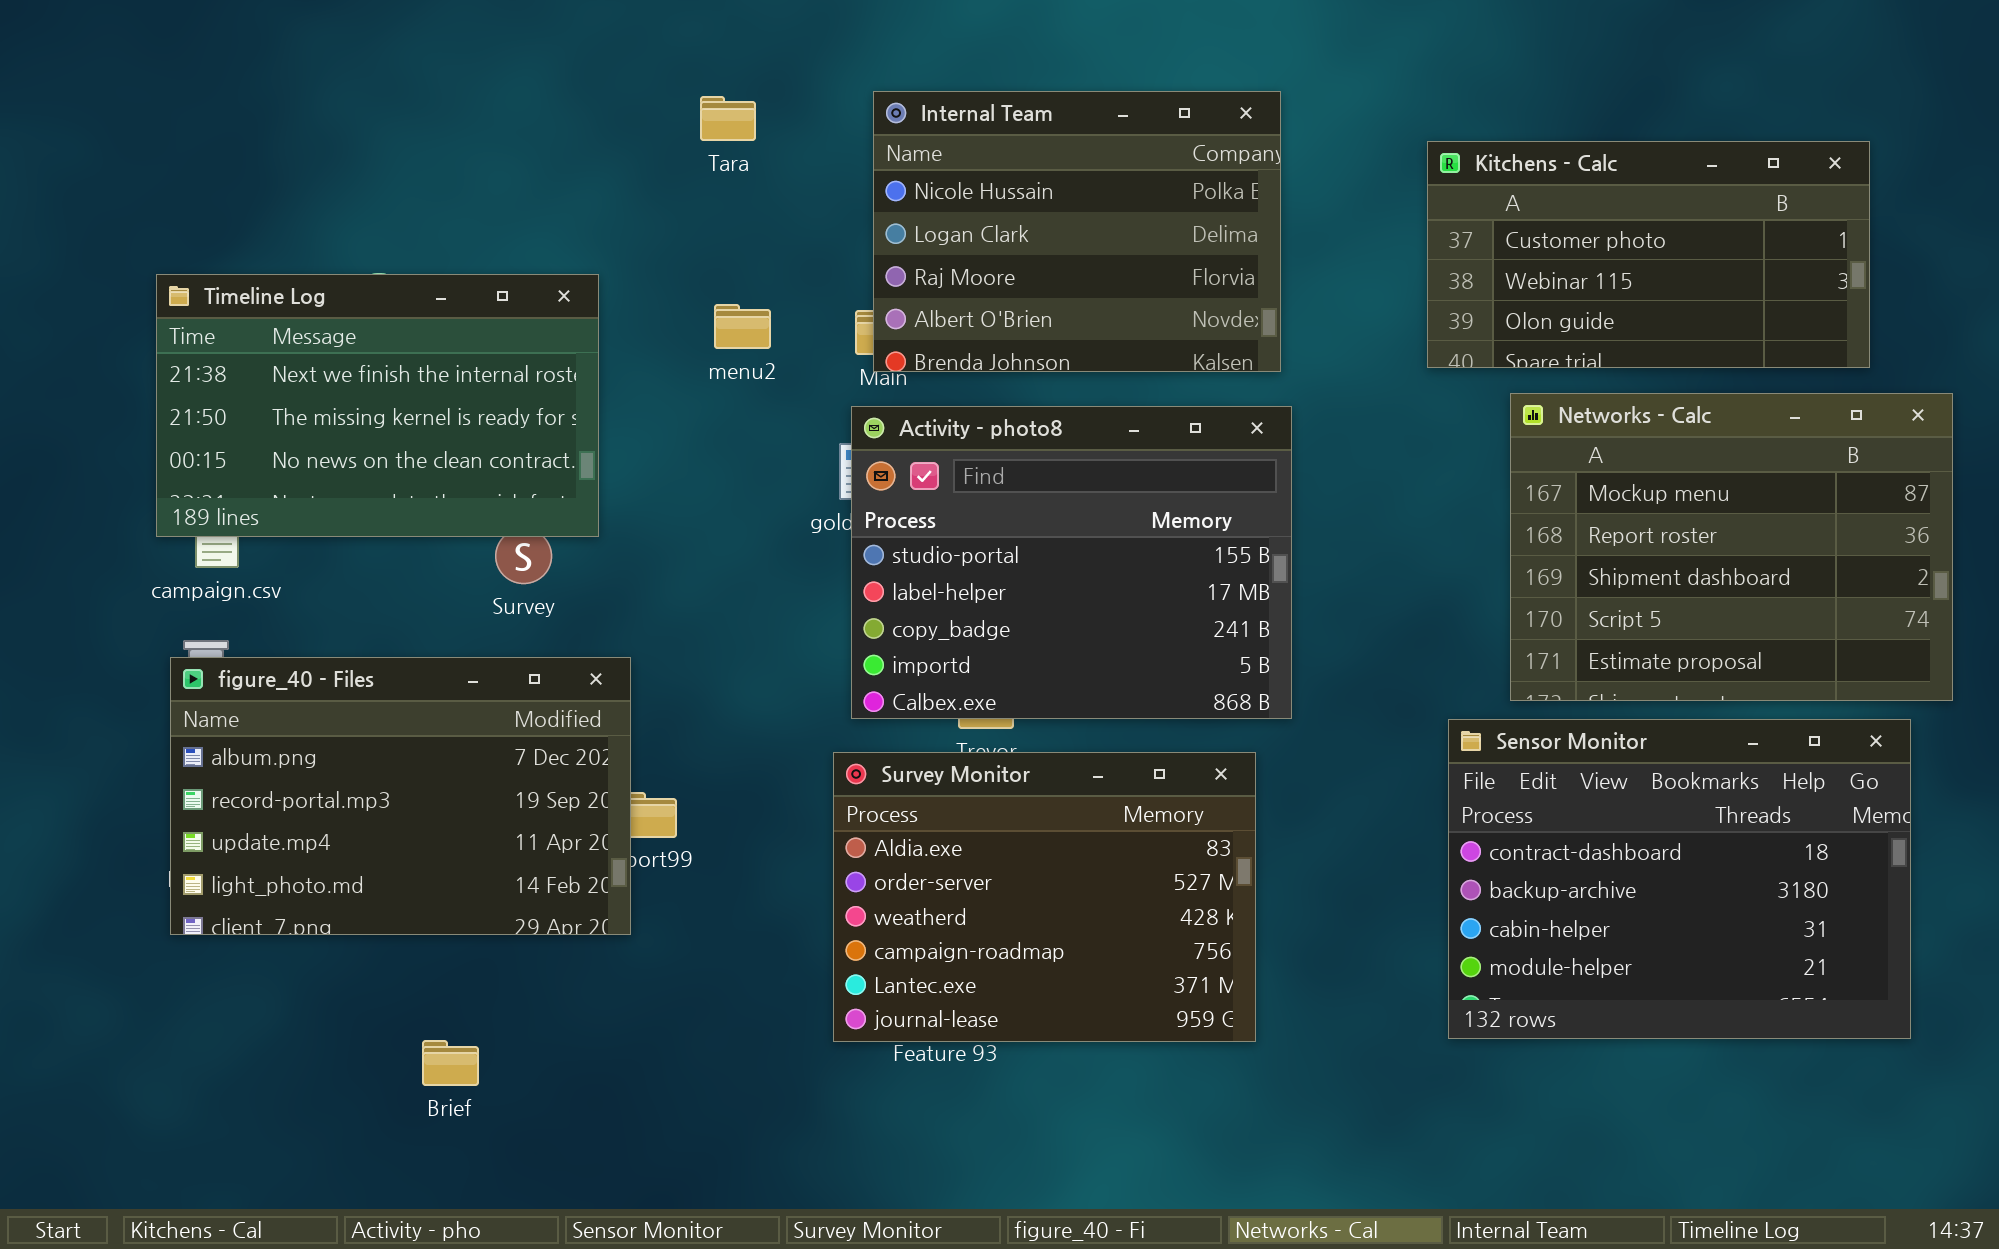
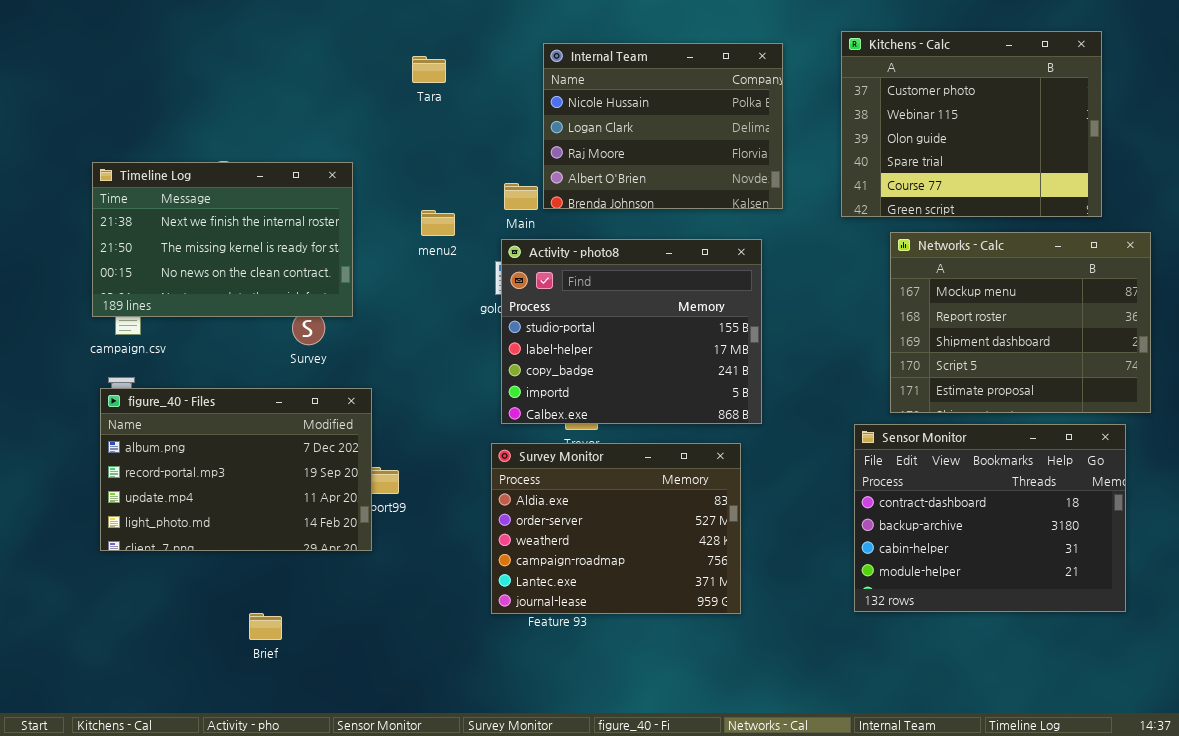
Internal Team: [873,91,1281,372] -> [543,43,783,209], moved
Kitchens - Calc: [1427,141,1870,368] -> [841,31,1102,217], resized
menu2: [714,304,771,349] -> [421,210,455,236], moved

